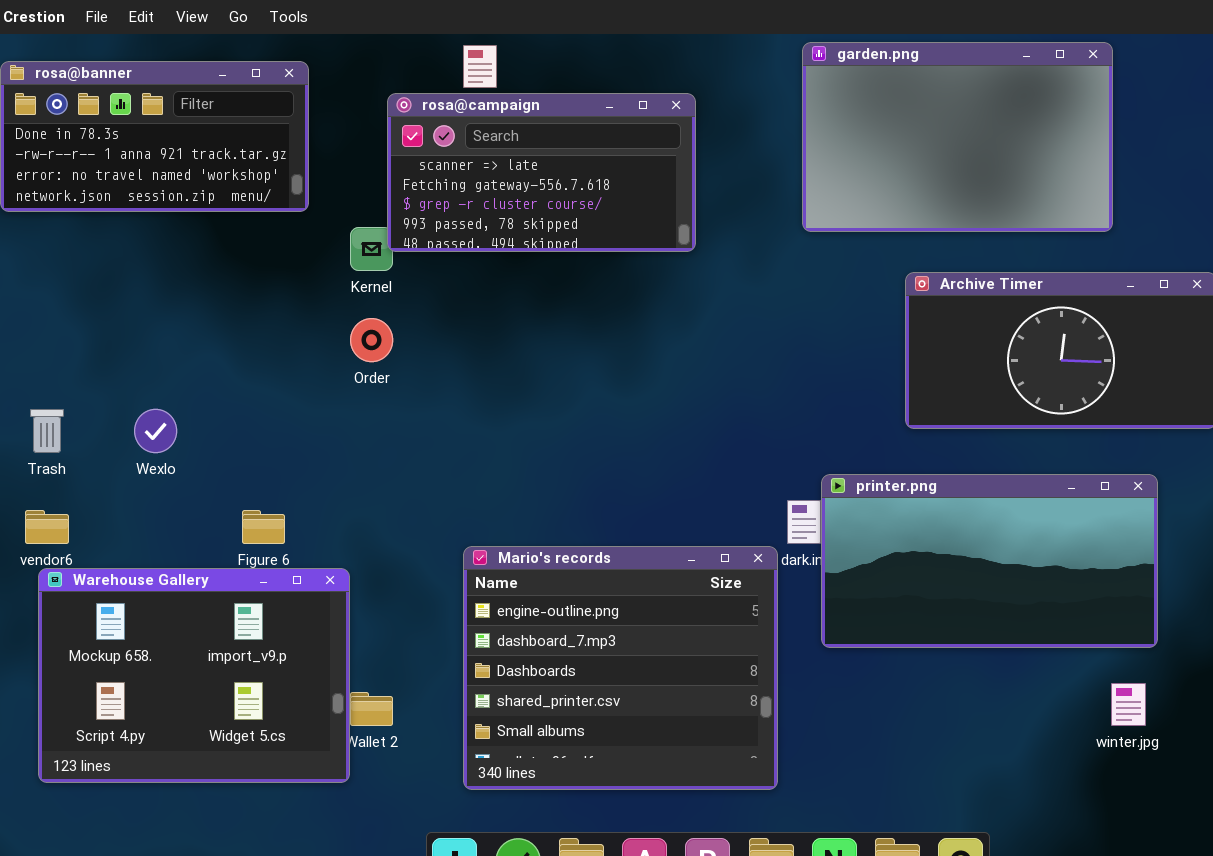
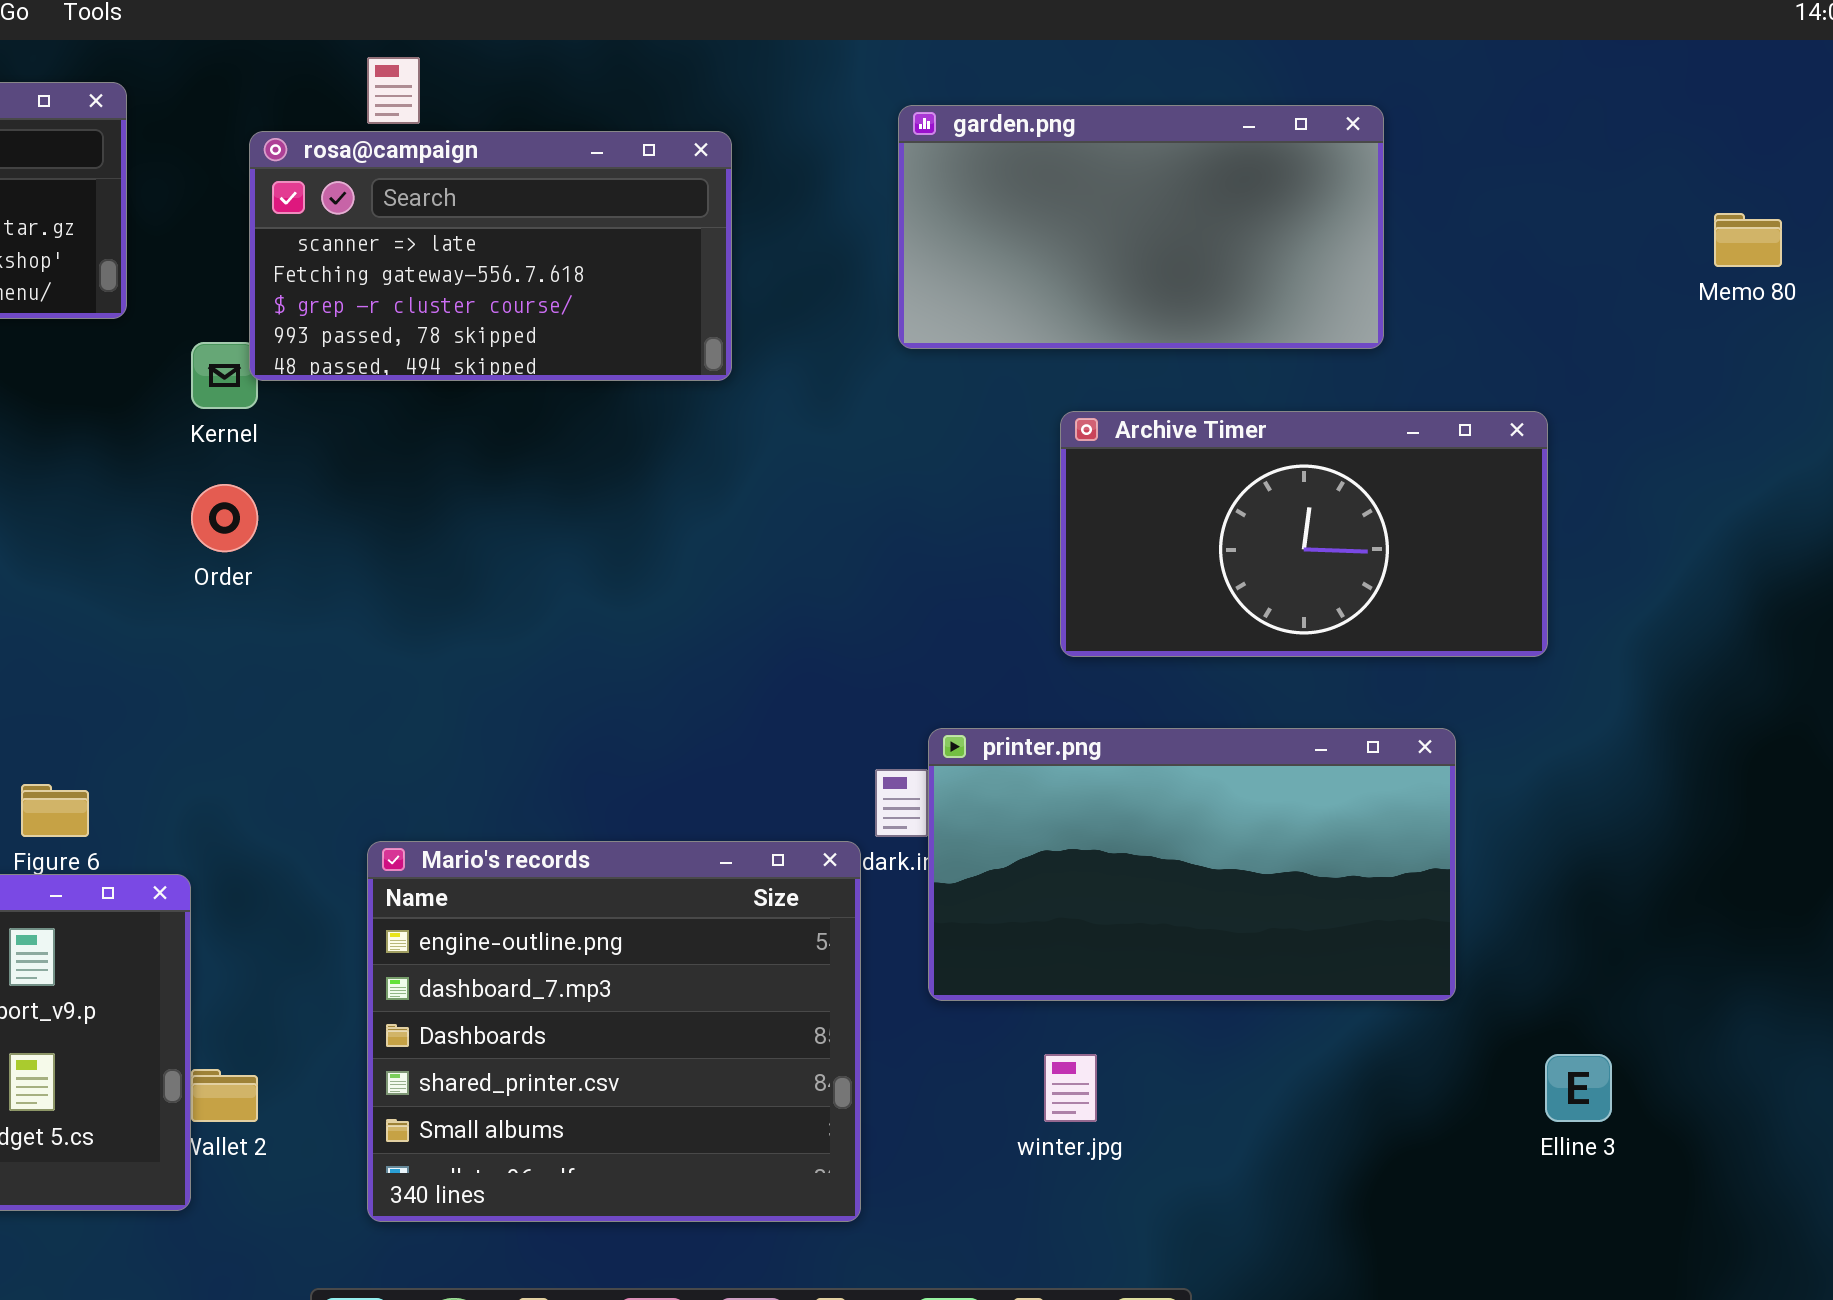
garden.png: [802,42,1113,232] -> [898,105,1384,349], resized
winter.jpg: [1111,683,1146,726] -> [1044,1054,1097,1122], moved

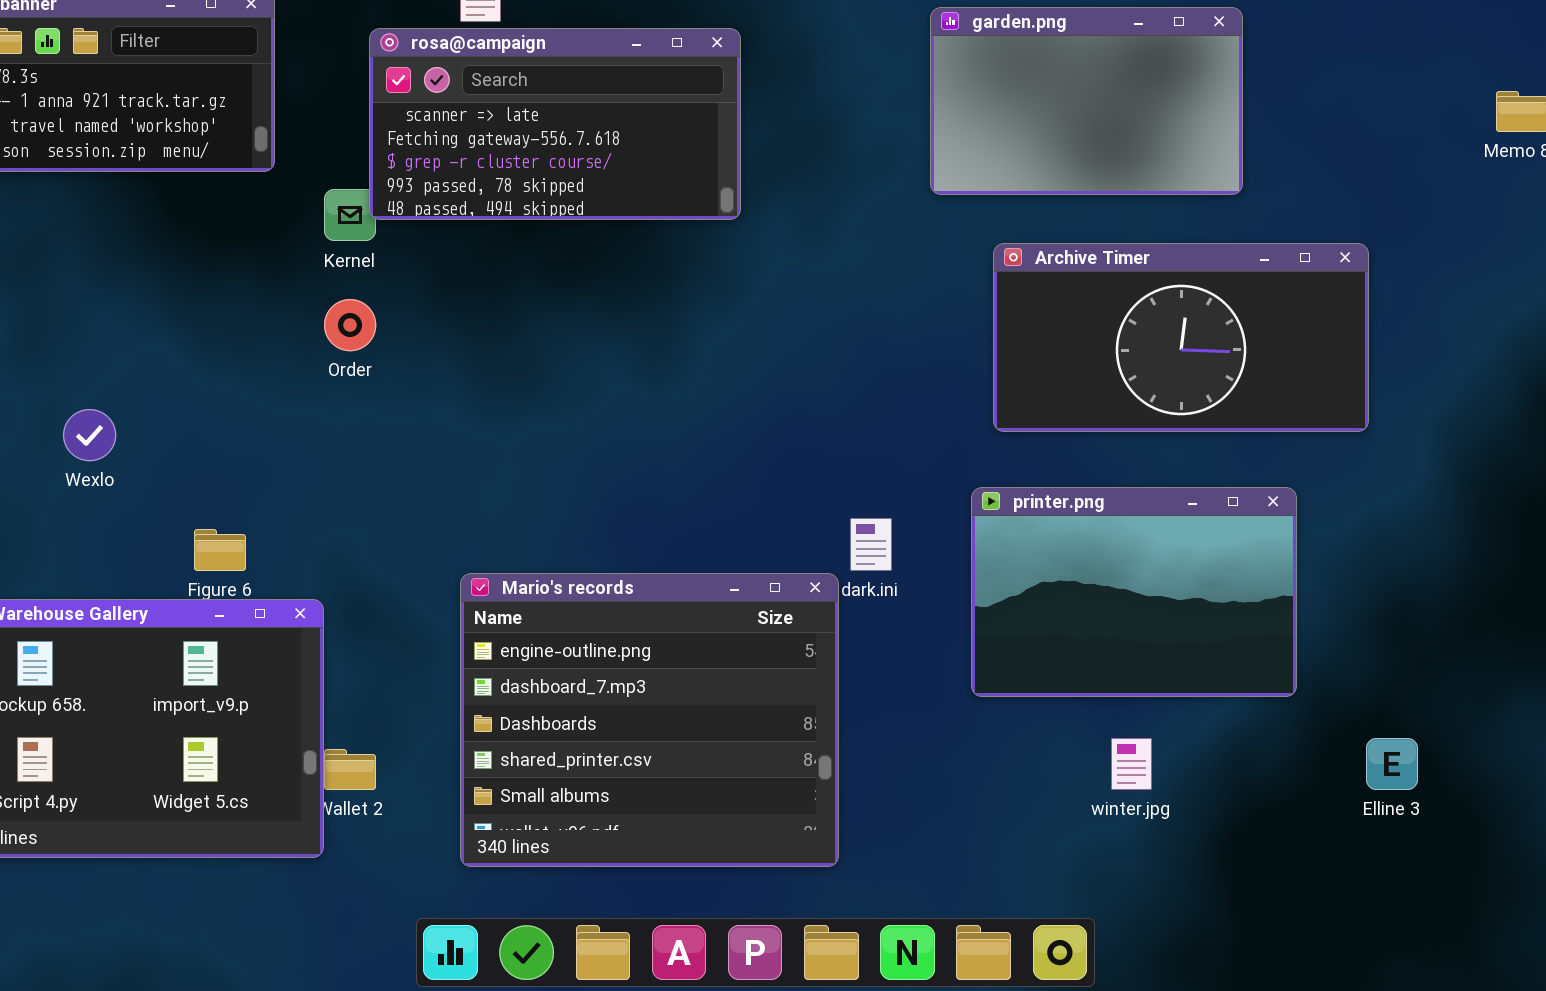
garden.png: [898,105,1384,349] -> [930,7,1243,195], resized
printer.png: [928,728,1456,1001] -> [971,487,1297,697], resized
winter.jpg: [1044,1054,1097,1122] -> [1111,738,1152,790], moved

